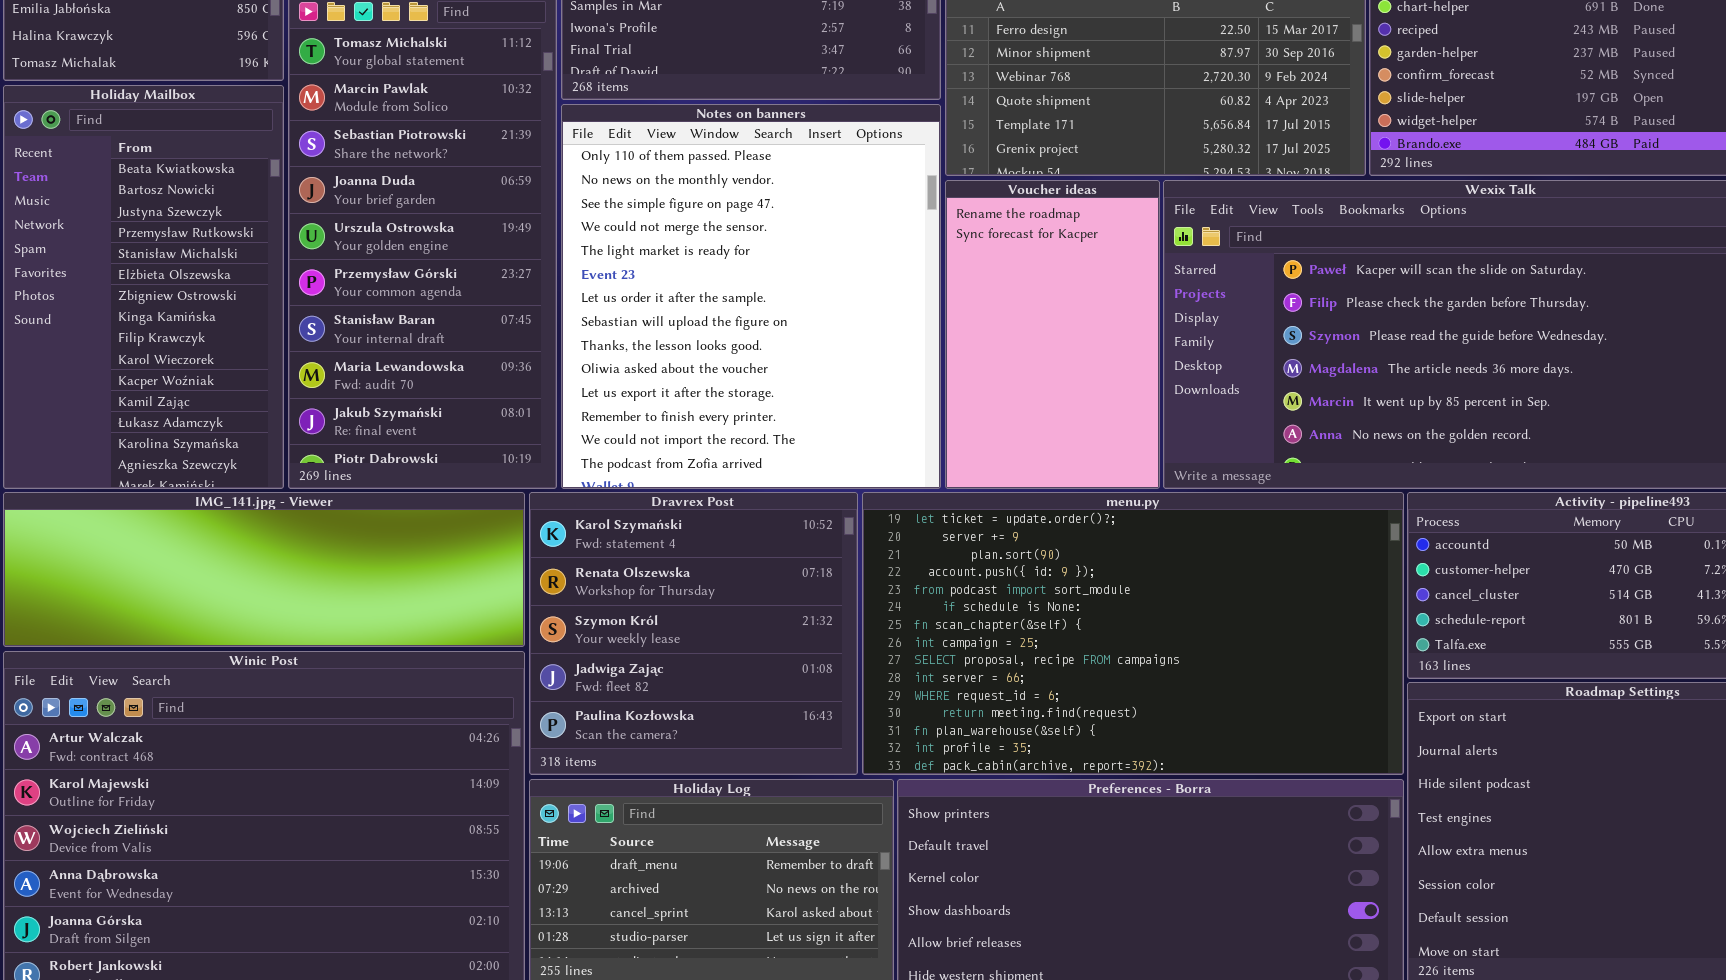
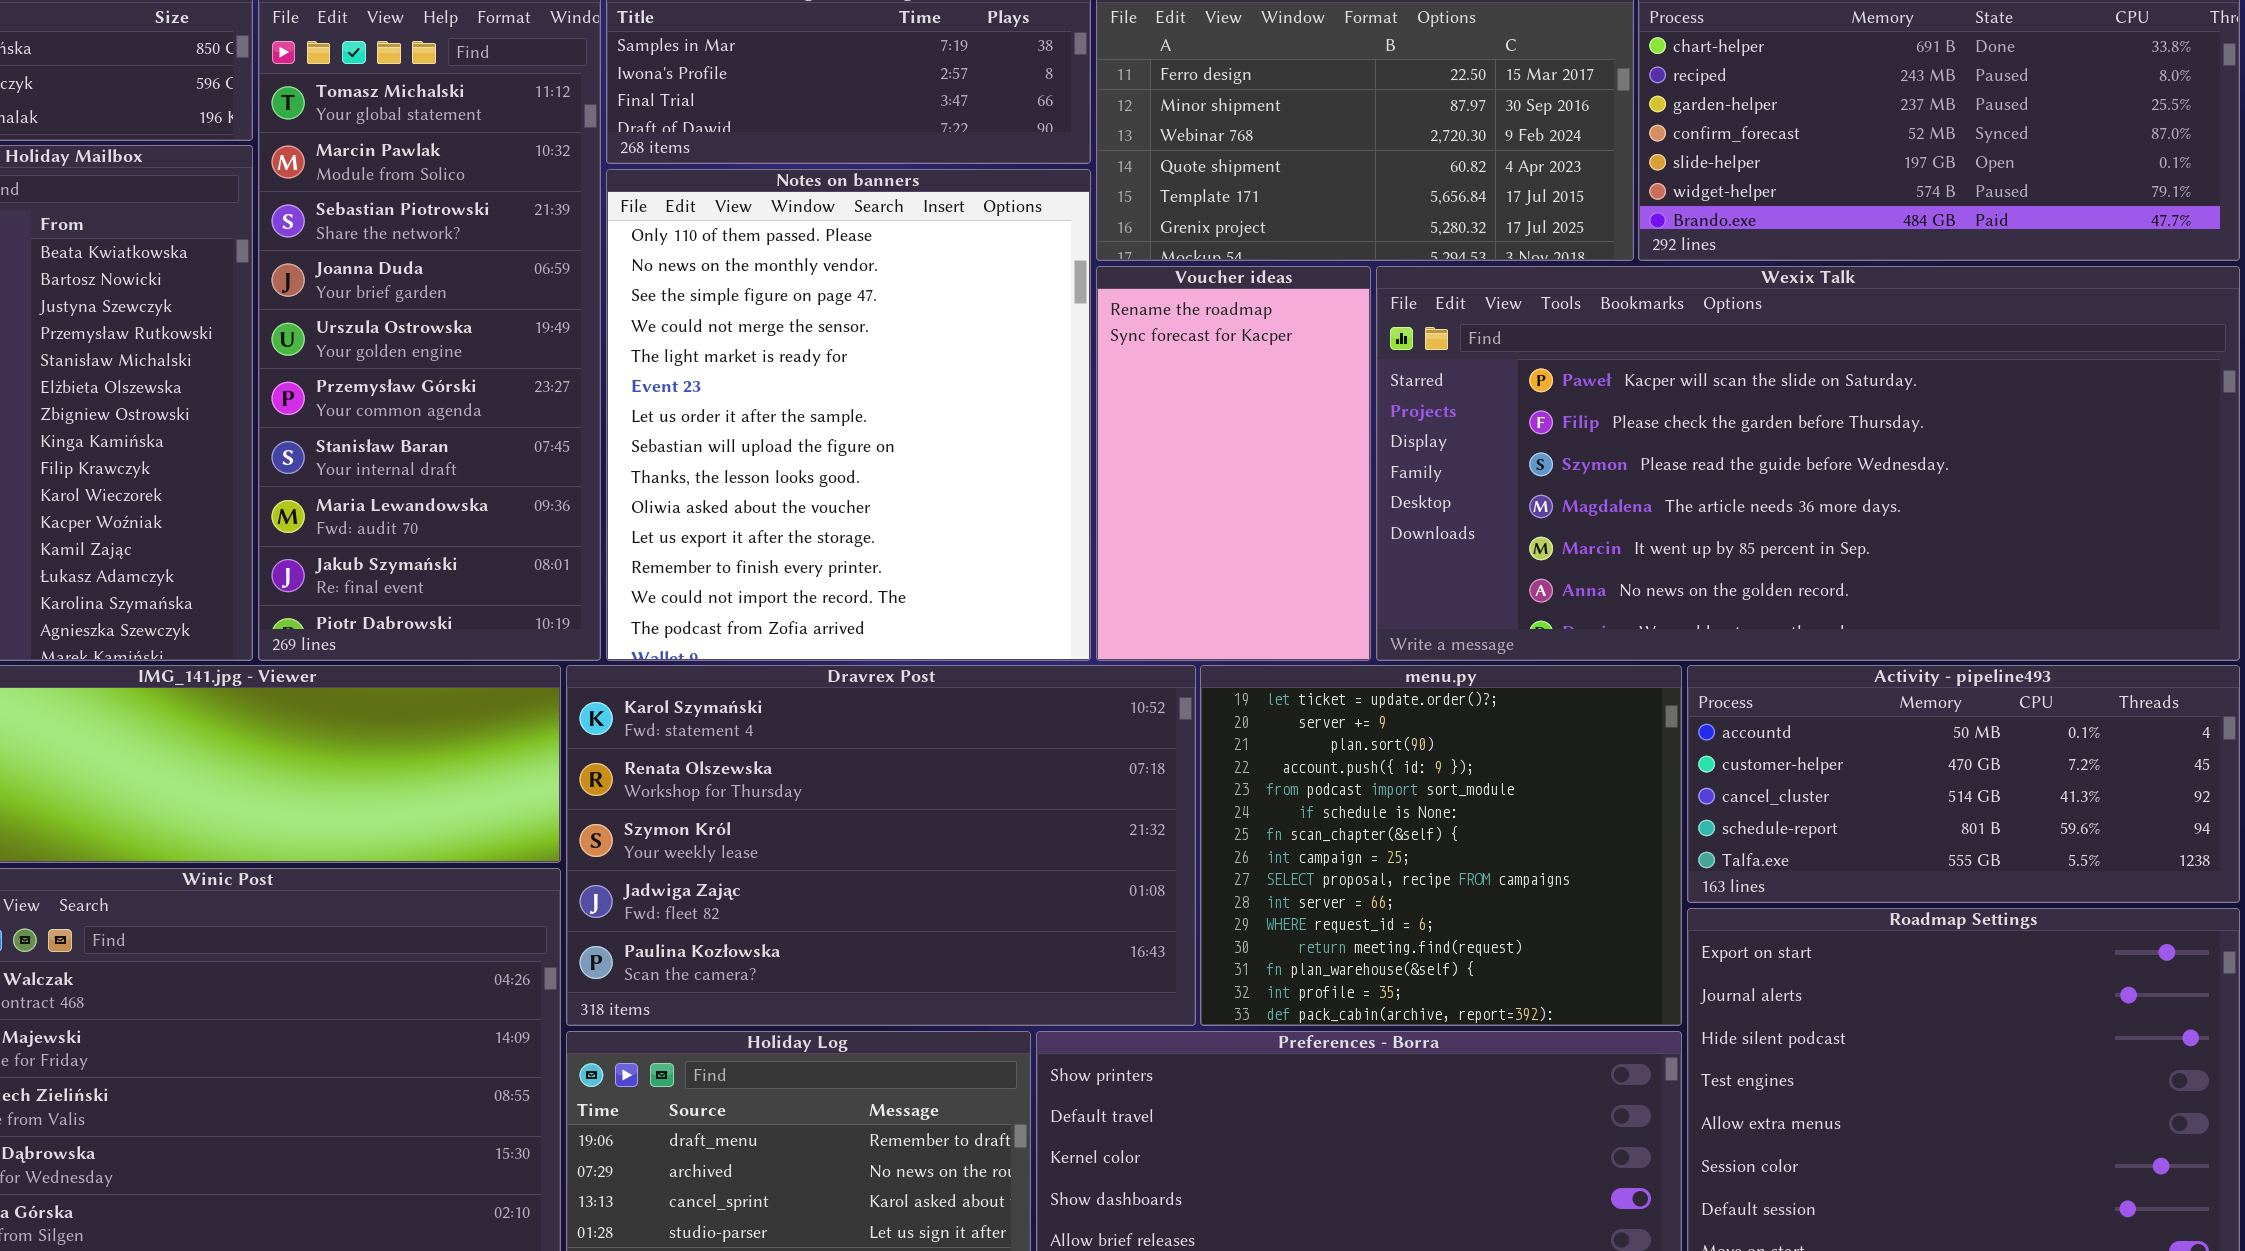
Dravrex Post: [529,492,858,775] -> [566,665,1196,1026], resized
menu.py: [862,492,1404,775] -> [1200,665,1682,1026], resized

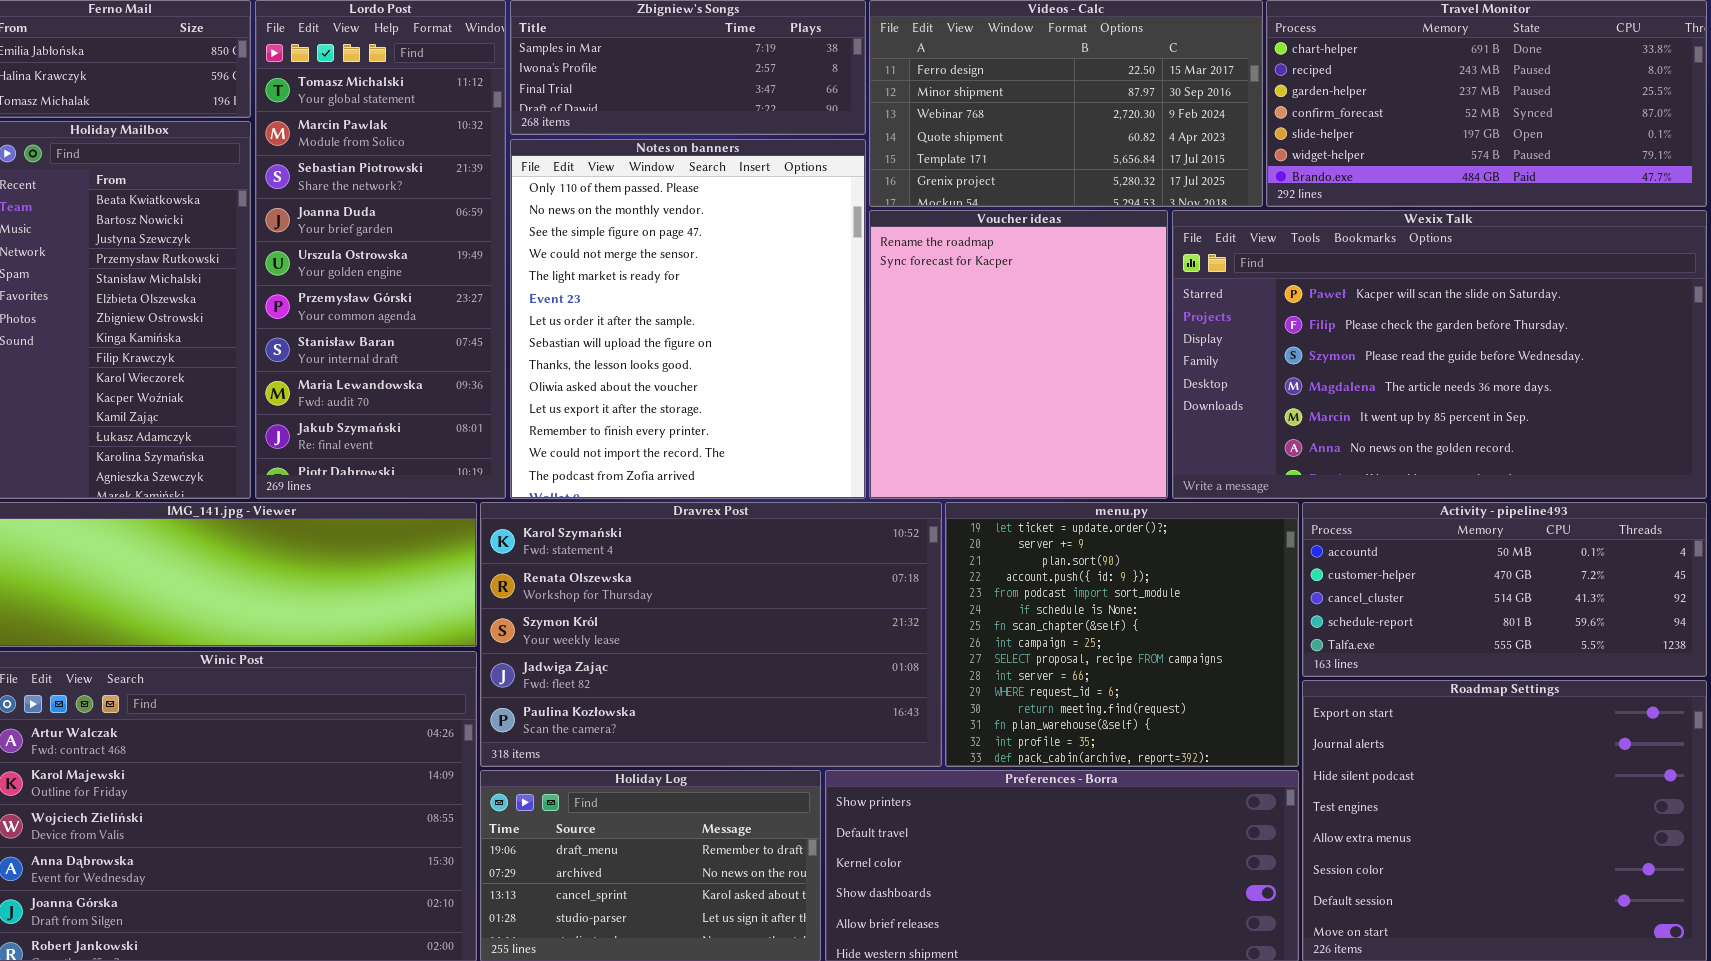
Voucher ideas: [1096,266,1371,661] -> [869,210,1168,499], resized
Wexix Talk: [1376,266,2240,661] -> [1172,210,1707,499], resized

